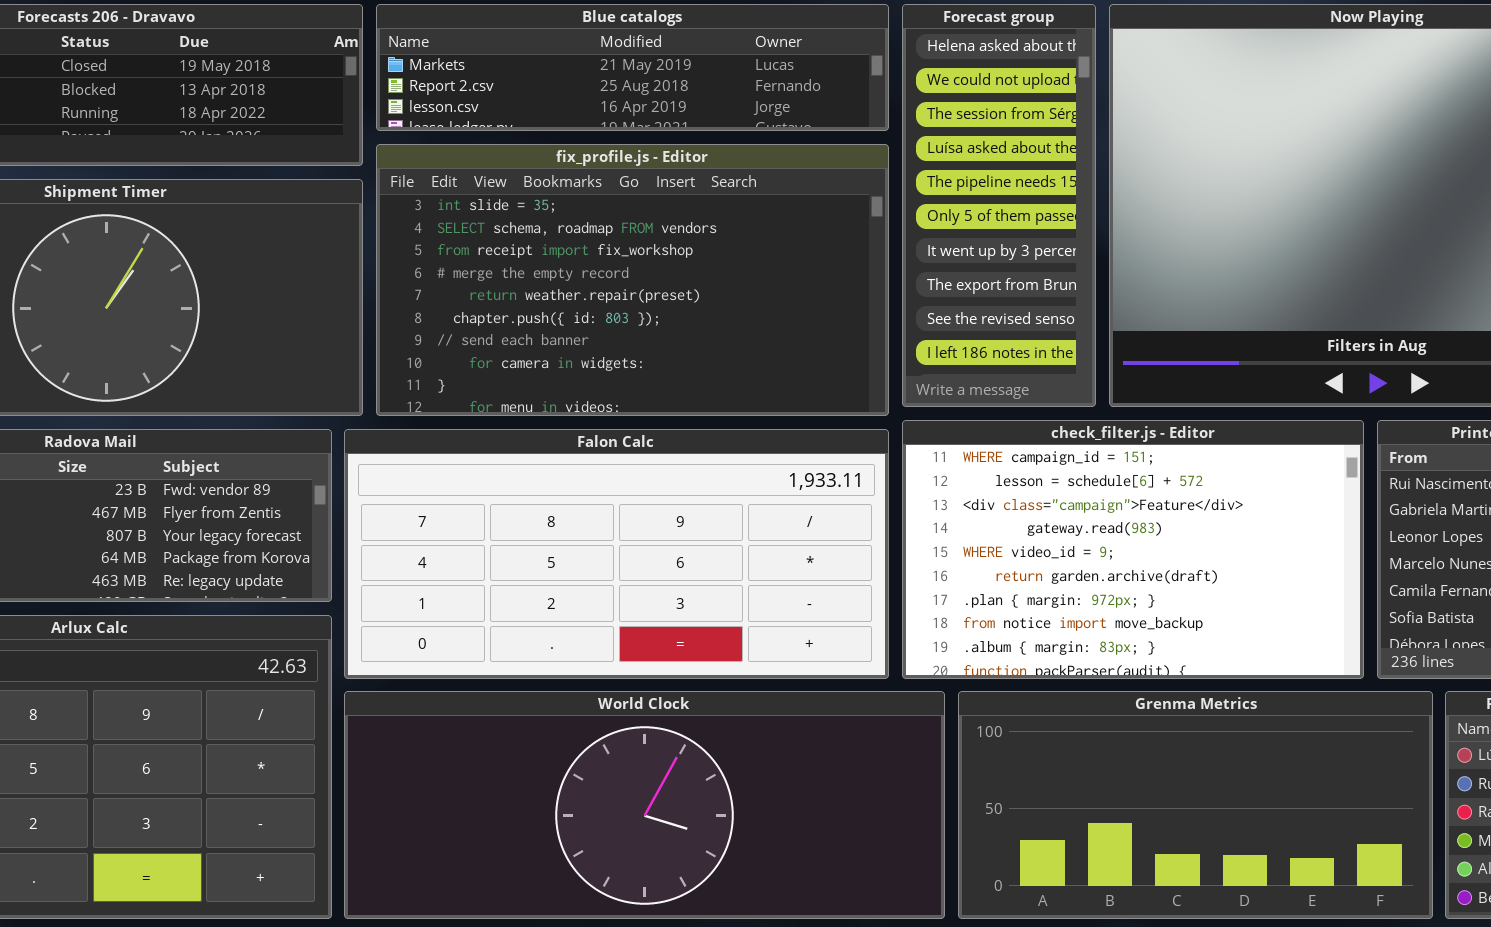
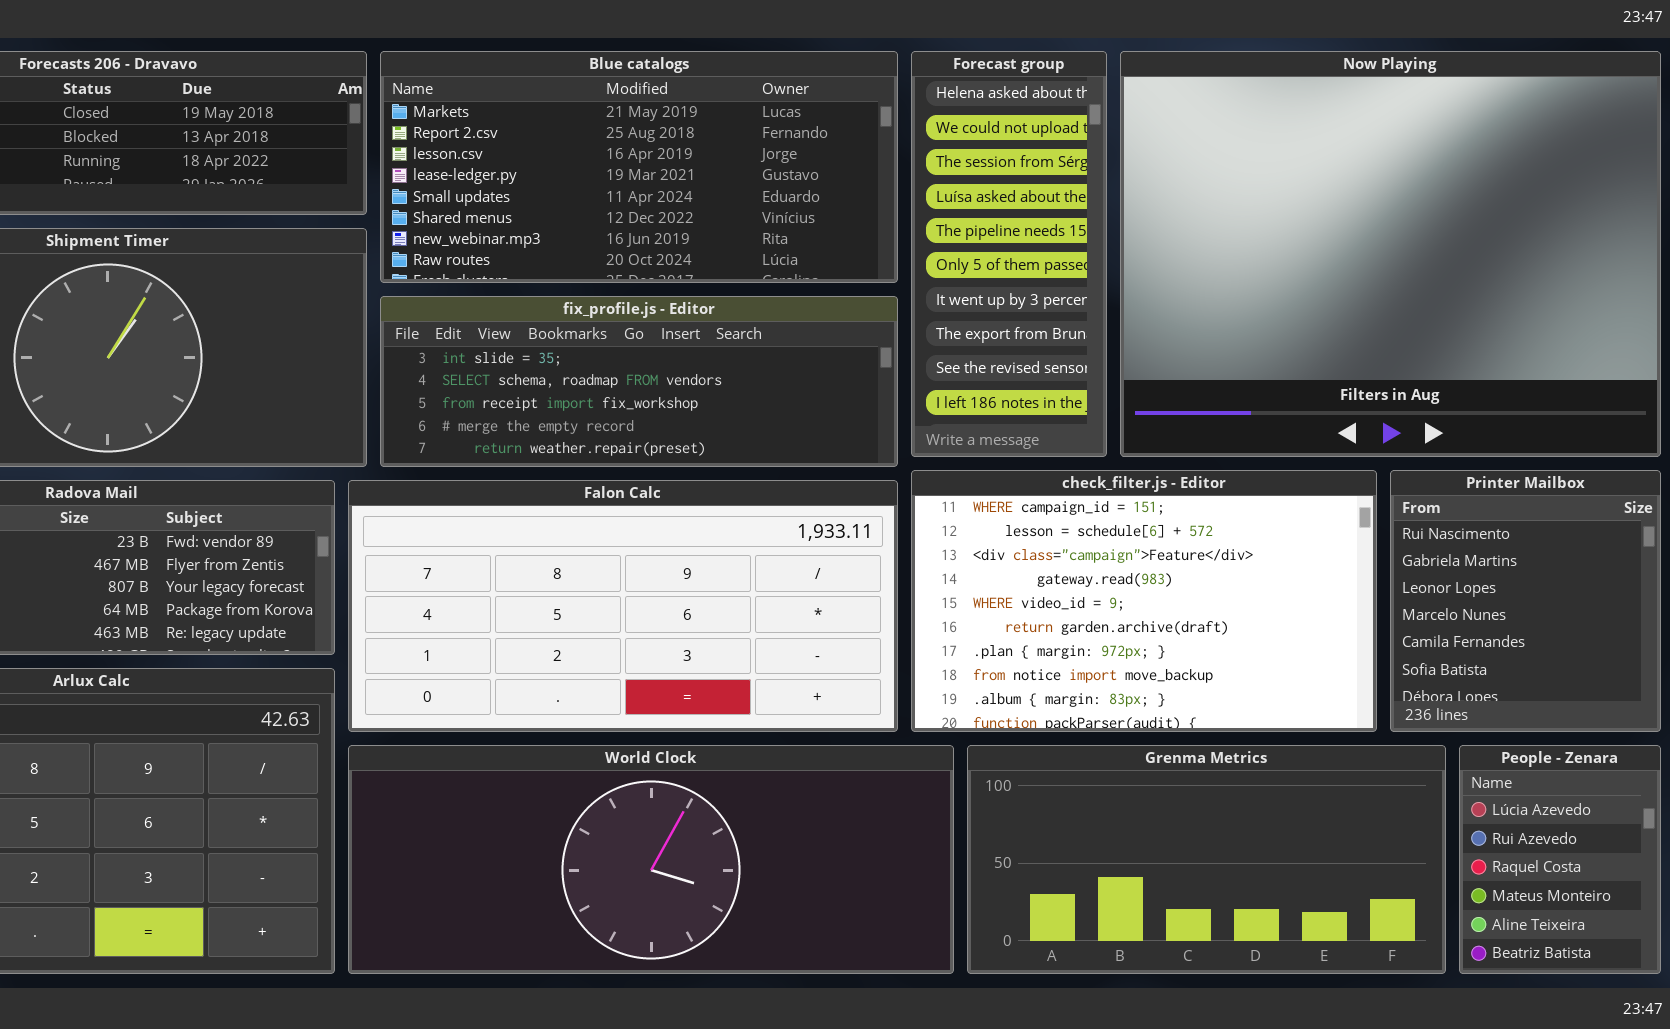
Blue catalogs: [376,4,889,131] -> [380,51,898,283], resized
fix_profile.js - Editor: [376,144,889,416] -> [380,296,898,467], resized

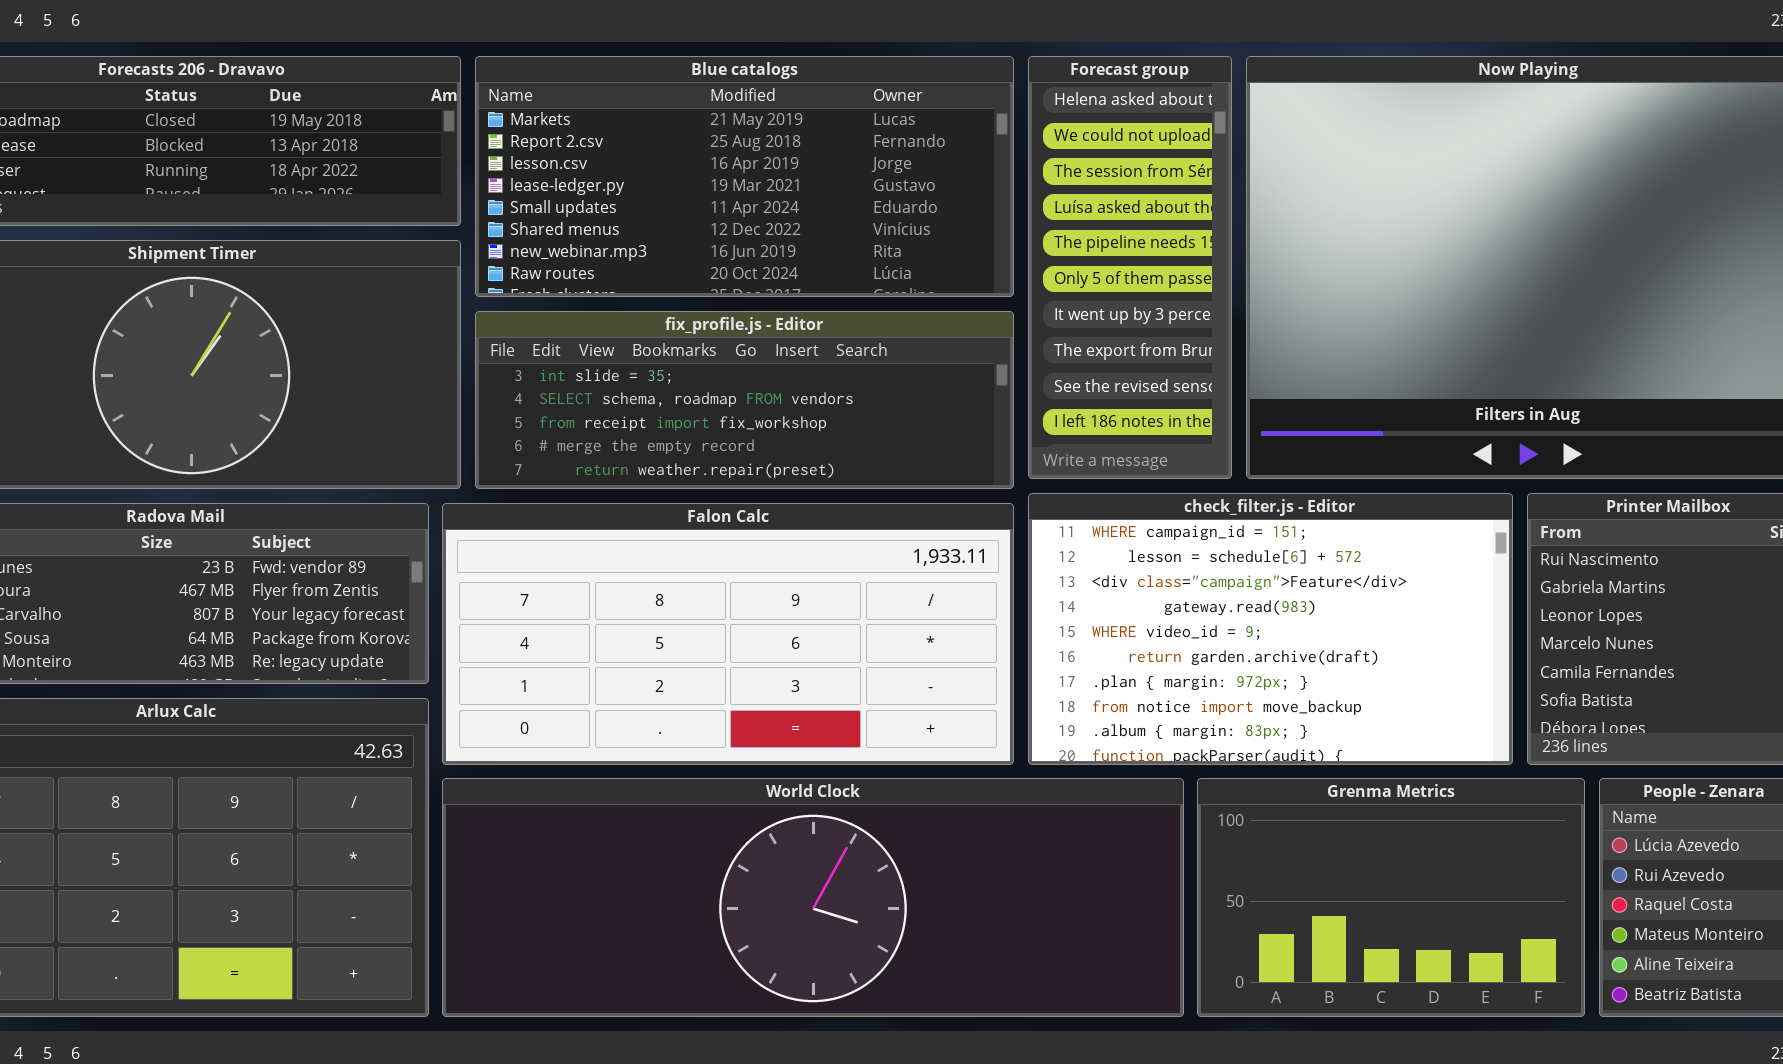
World Clock: [348,745,954,974] -> [442,778,1184,1017], resized
Grenma Metrics: [967,745,1446,974] -> [1197,778,1585,1017], resized

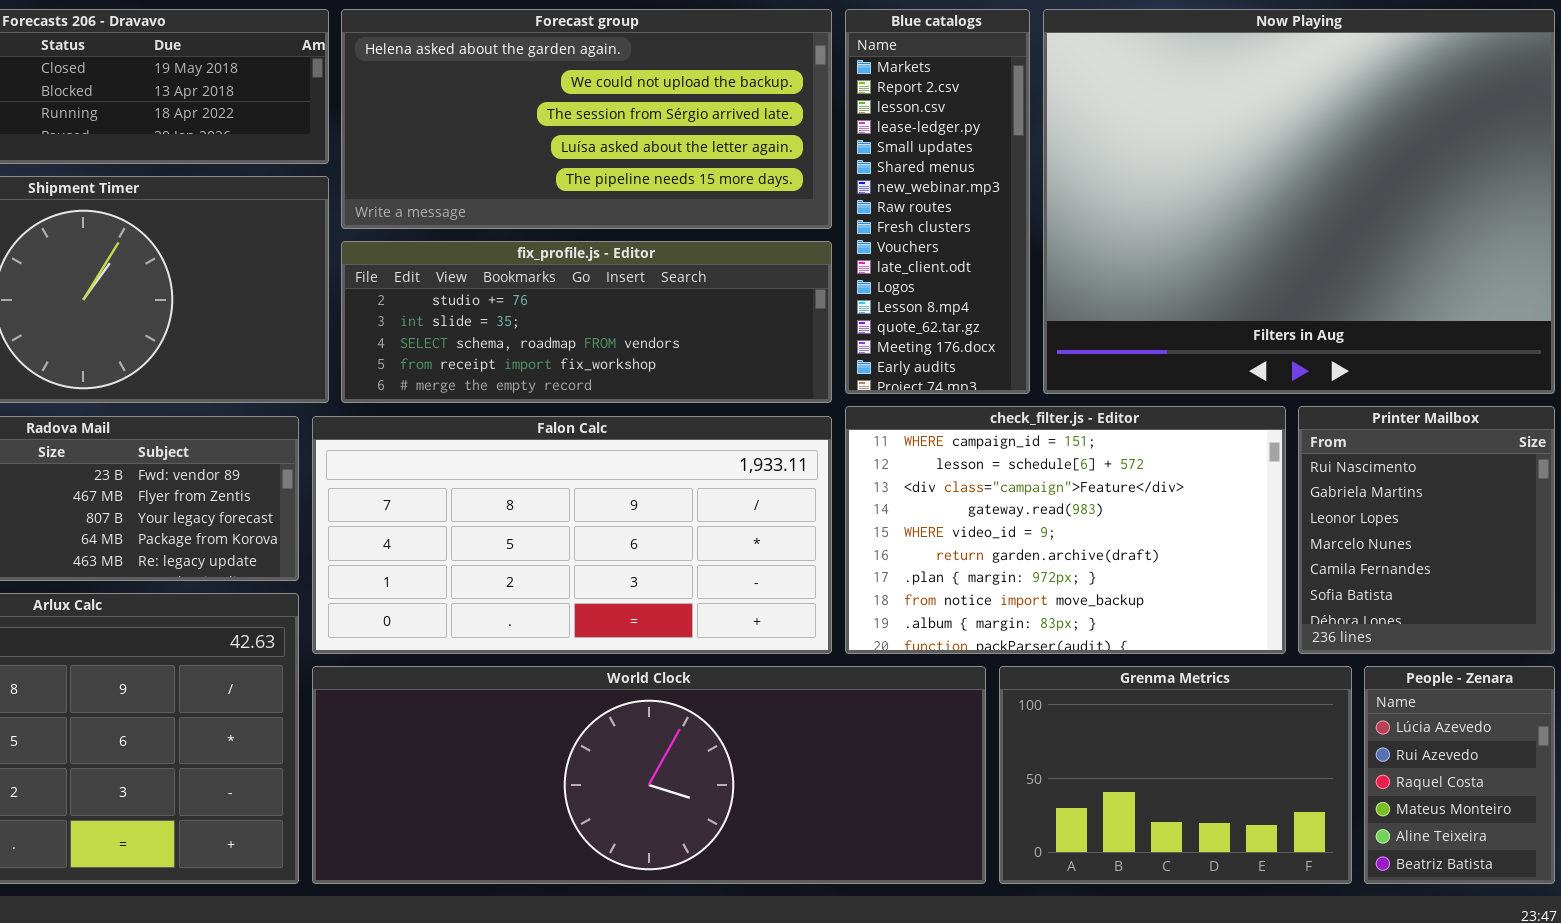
Blue catalogs: [475,56,1014,297] -> [845,9,1030,394], moved, resized
Forecast group: [1028,56,1232,479] -> [341,9,832,229], moved, resized
fix_profile.js - Editor: [475,311,1014,489] -> [341,241,832,403], scrolled up 1 row

